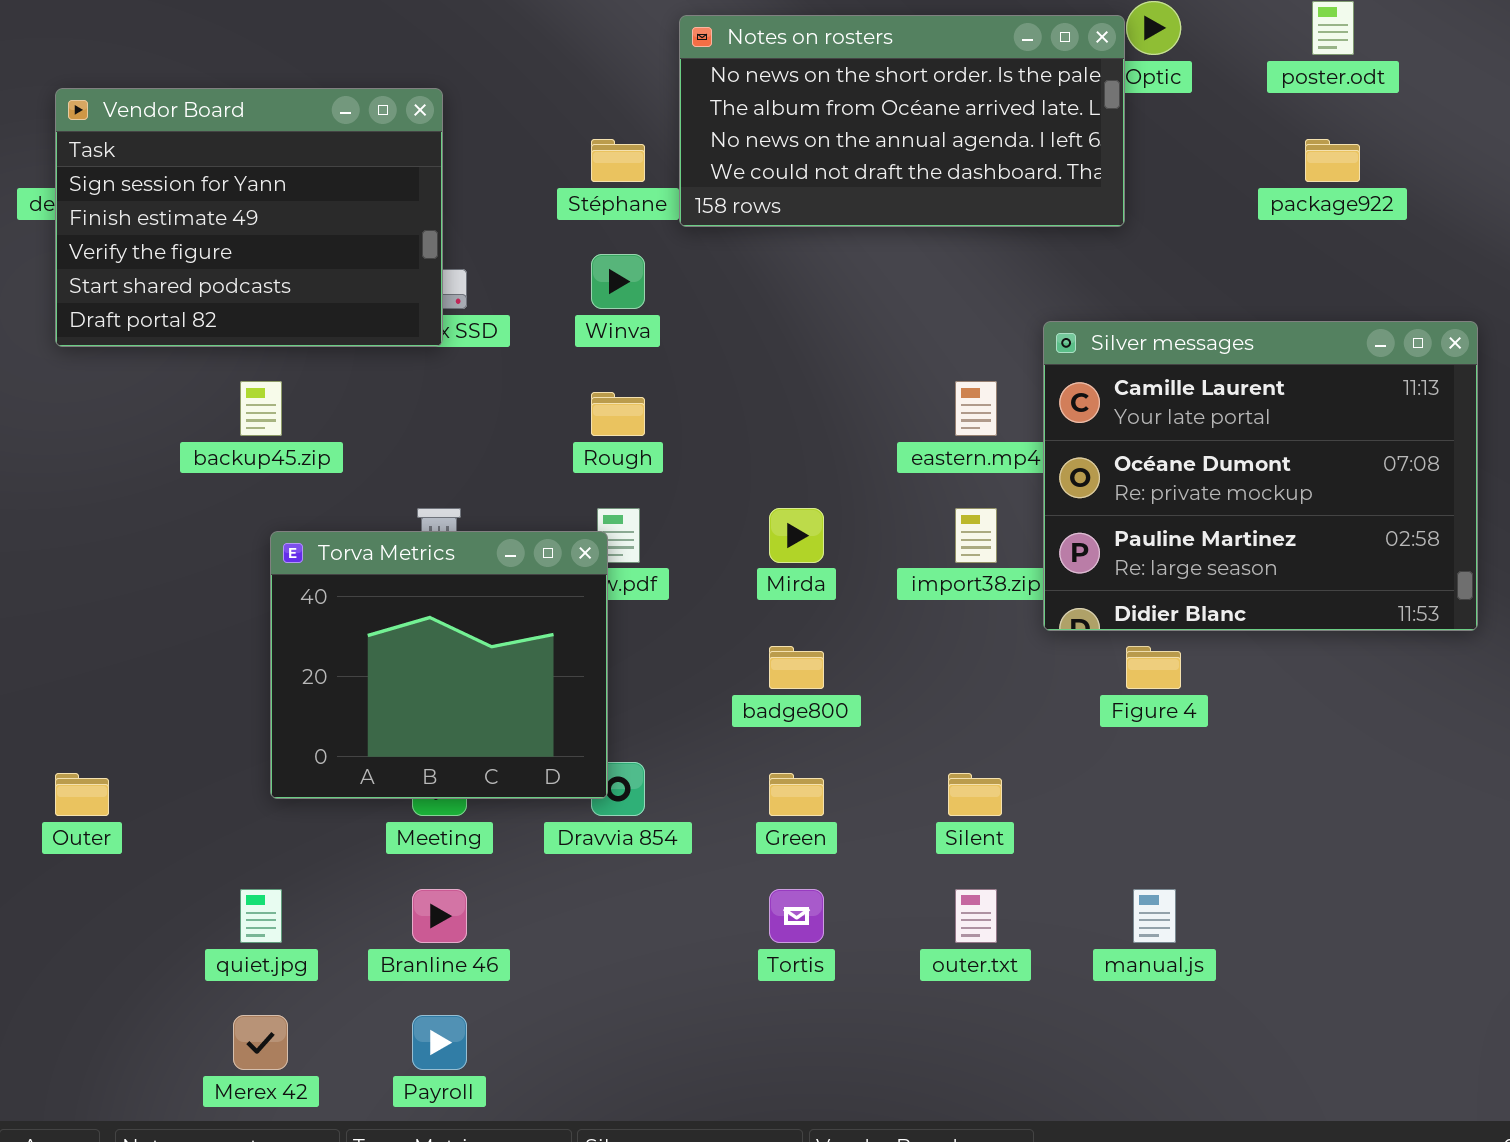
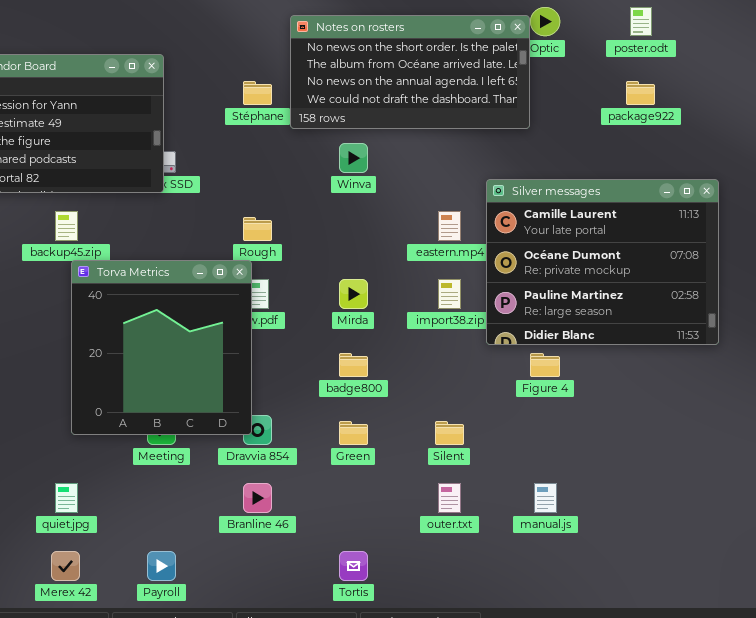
Winva: [591,254,645,309] -> [339,143,368,173], moved
Torva Metrics: [270,531,608,799] -> [71,260,252,435], resized
Branline 46: [412,889,467,943] -> [243,483,272,513], moved
Tortis: [769,889,824,943] -> [339,551,368,581], moved

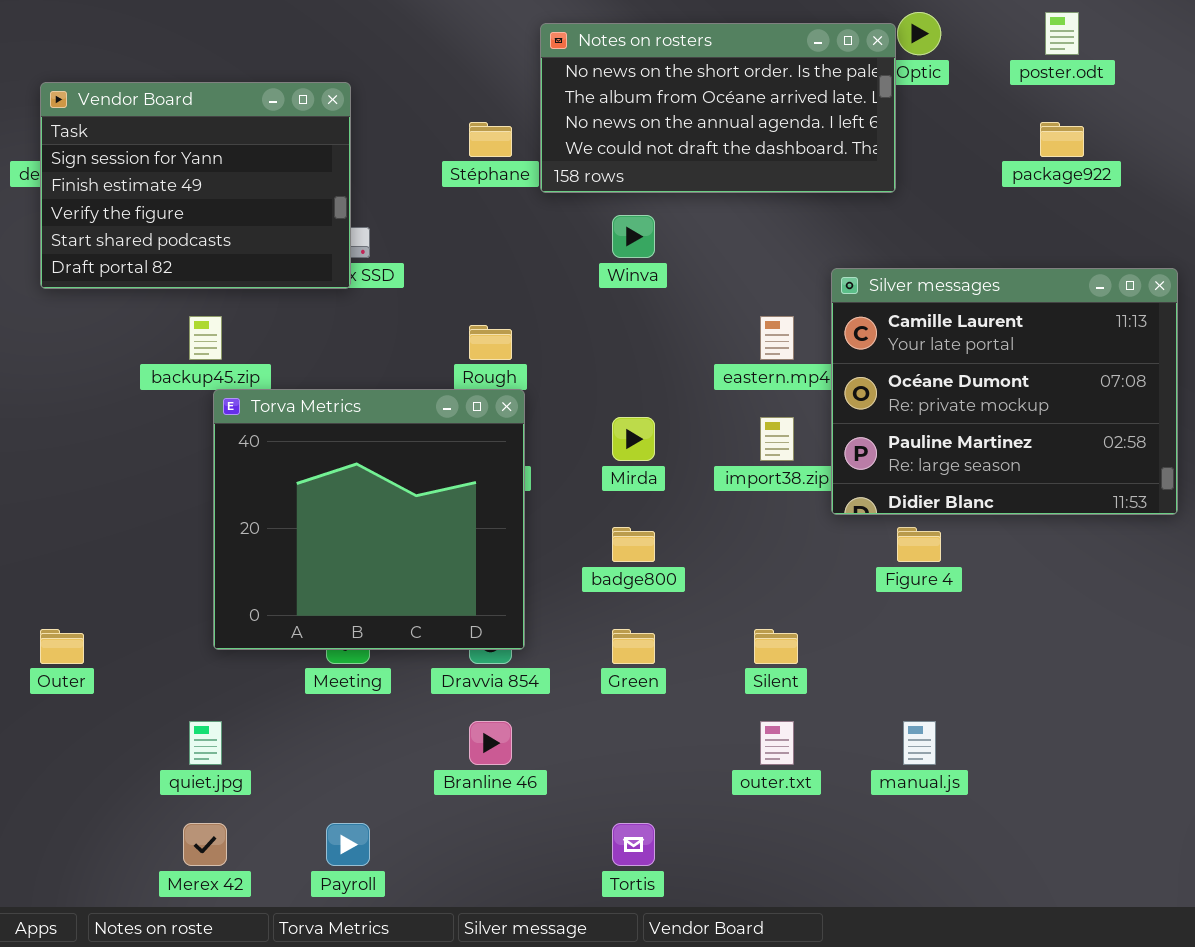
Torva Metrics: [71,260,252,435] -> [213,389,525,650], resized

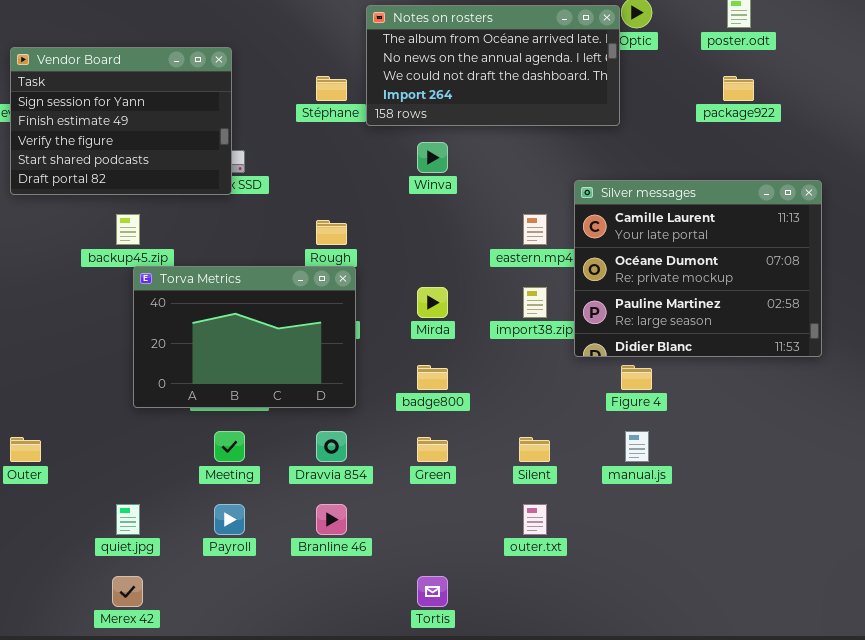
Notes on rosters: [540,23,896,193] -> [366,5,620,126], scrolled down 1 row
Torva Metrics: [213,389,525,650] -> [133,266,356,408], resized
manual.js: [903,721,936,765] -> [625,431,649,462], moved
Payroll: [326,823,370,866] -> [214,504,245,535], moved

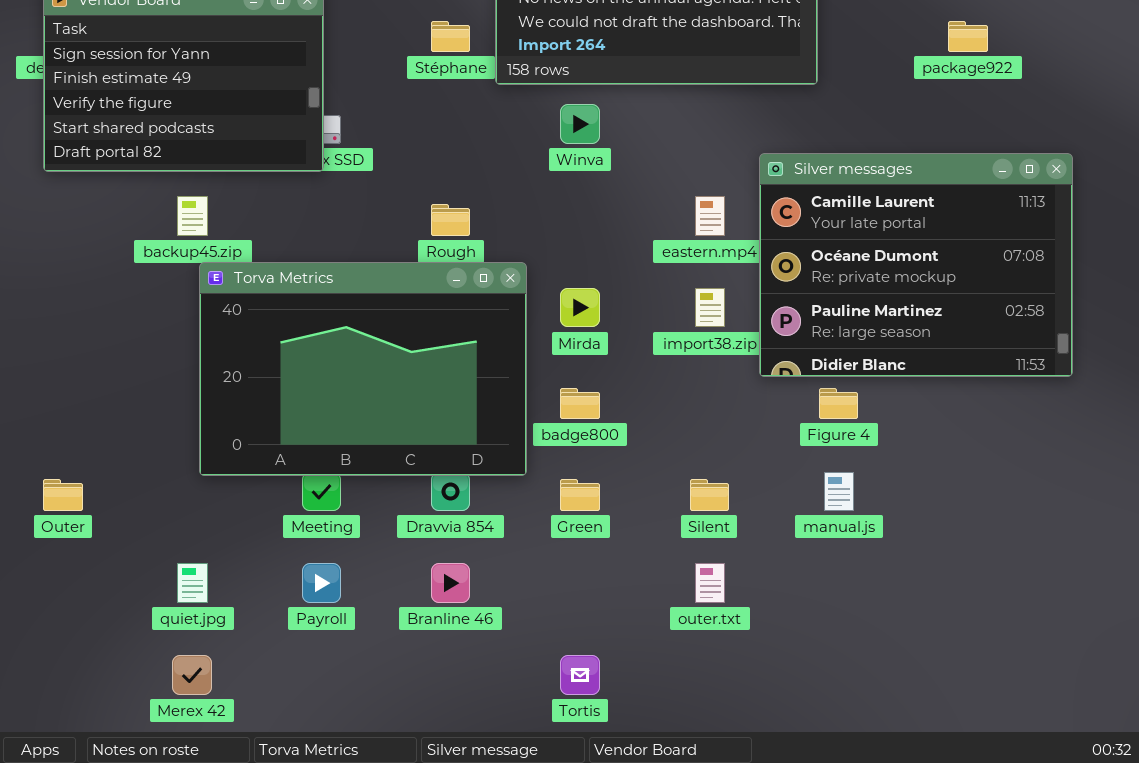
Torva Metrics: [133,266,356,408] -> [199,262,527,476], resized

